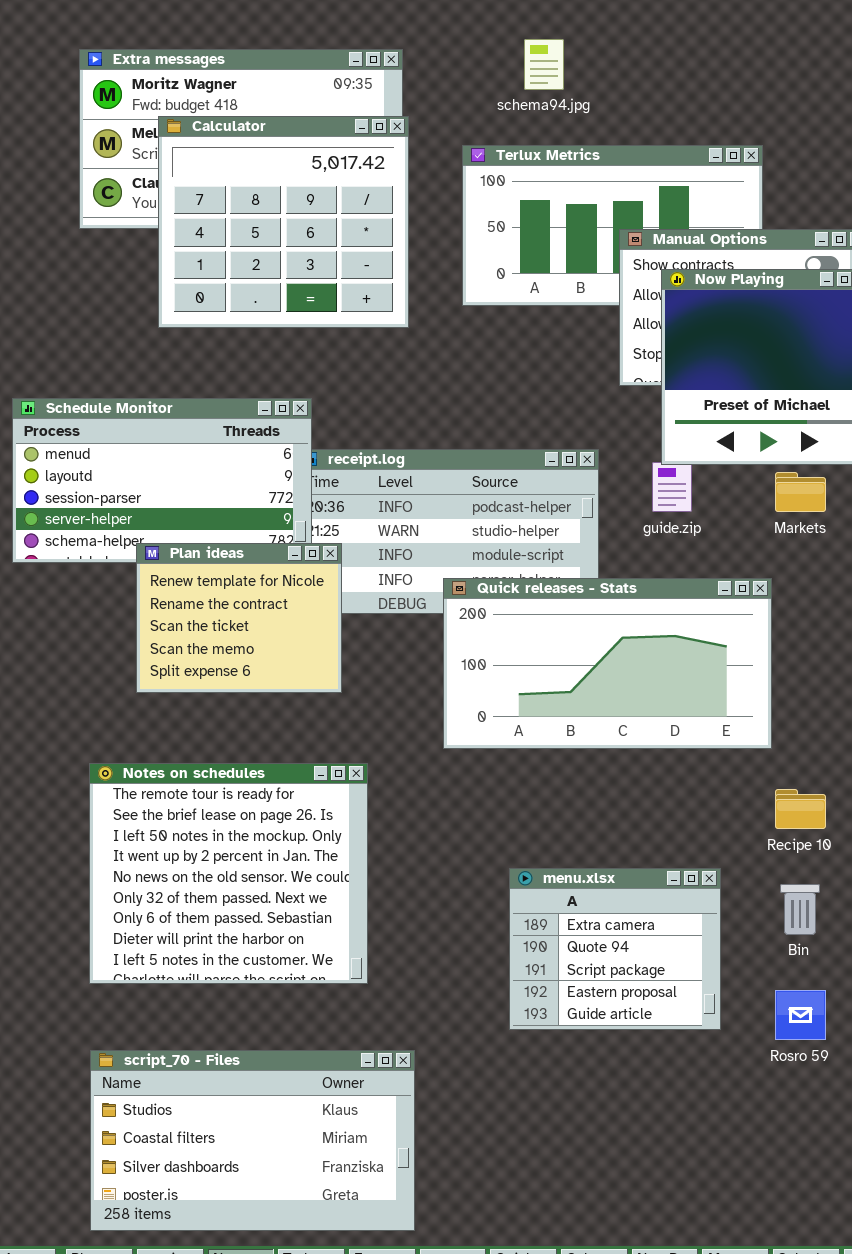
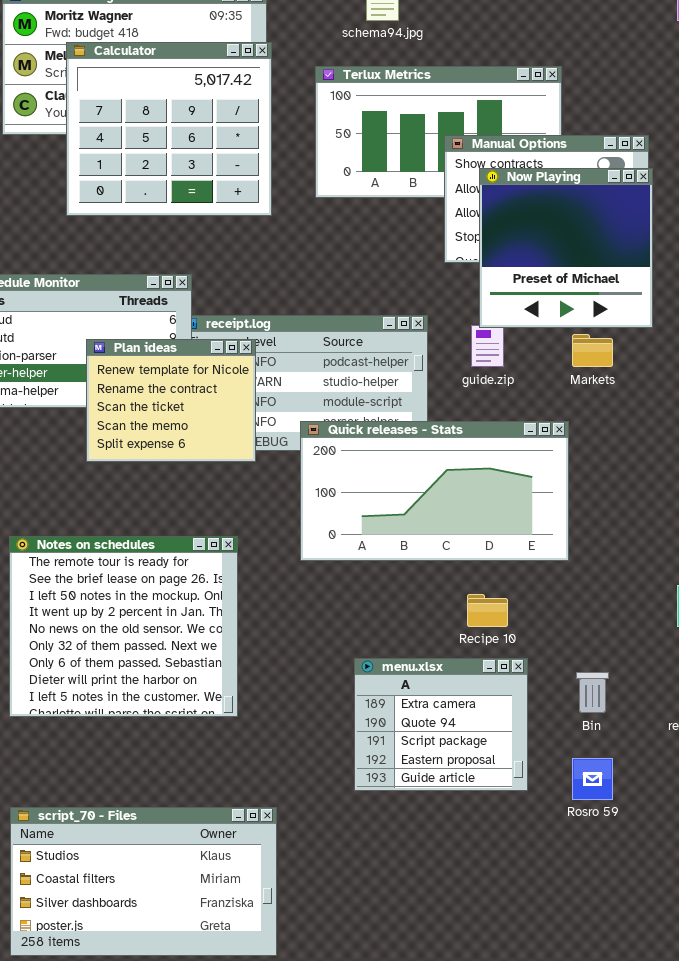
Plan ideas: [136,543,342,693] -> [86,339,256,462], moved
Notes on schedules: [89,763,368,984] -> [9,536,238,717], moved
Recipe 10: [775,789,826,829] -> [467,594,508,627], moved

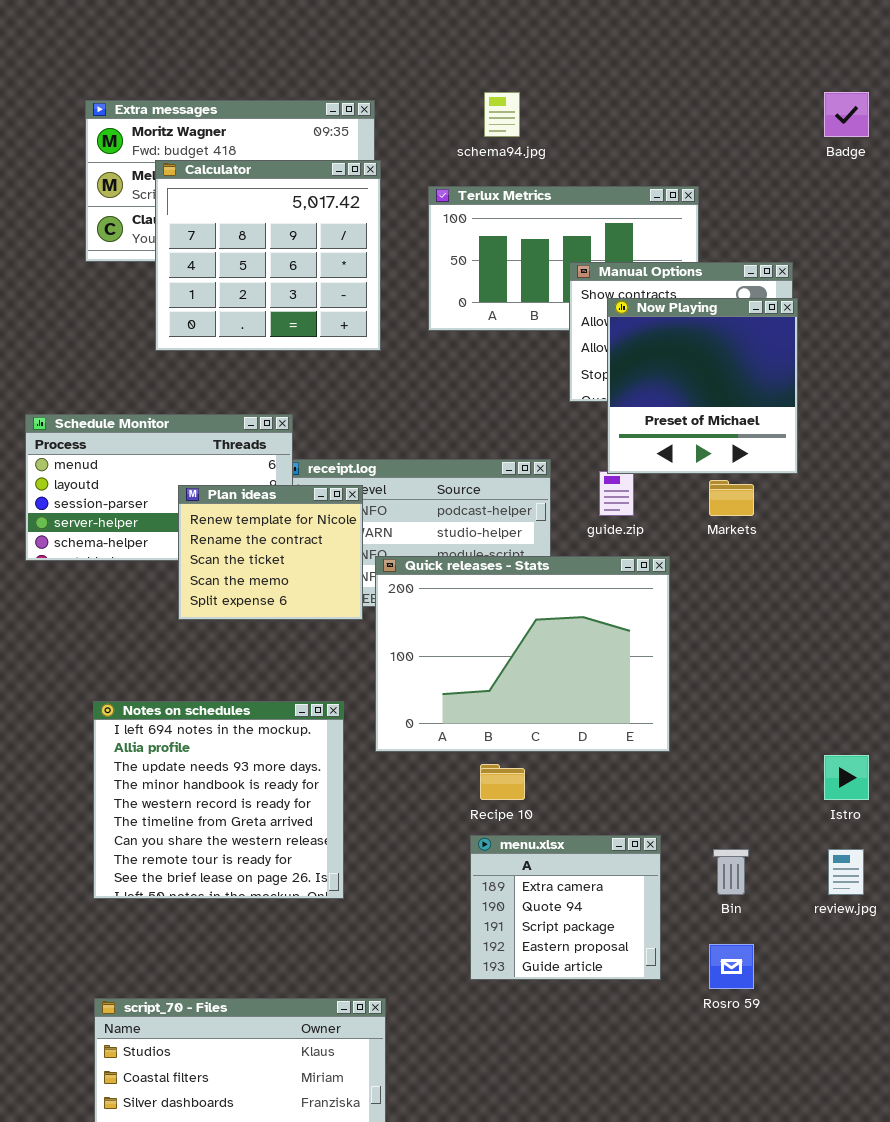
Quick releases - Stats: [300,421,569,561] -> [375,556,670,752], moved, resized
Notes on schedules: [9,536,238,717] -> [93,701,344,899], scrolled up 7 rows
Recipe 10: [467,594,508,627] -> [480,764,525,800], moved

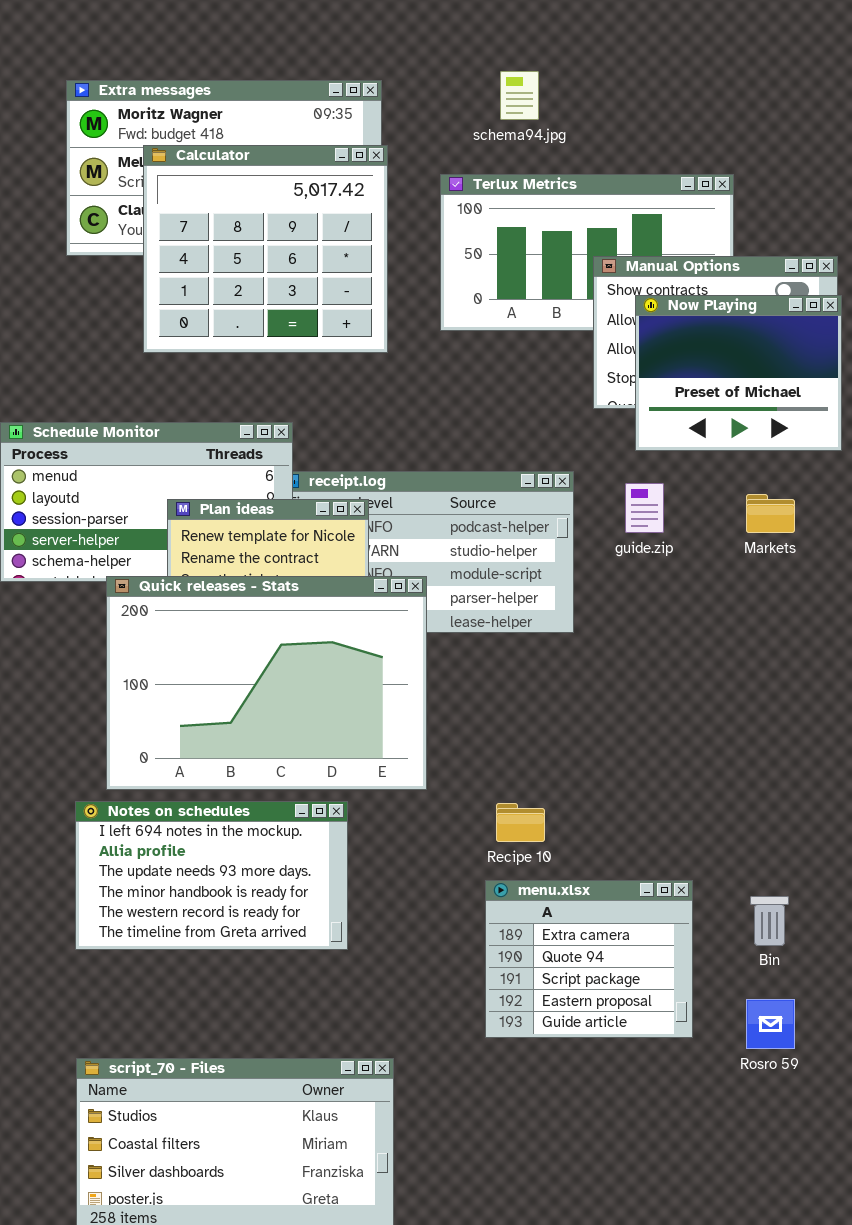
Now Playing: [607,298,798,474] -> [635,295,842,451], resized
Quick releases - Stats: [375,556,670,752] -> [106,576,427,790], moved
Notes on schedules: [93,701,344,899] -> [75,801,348,950], resized

